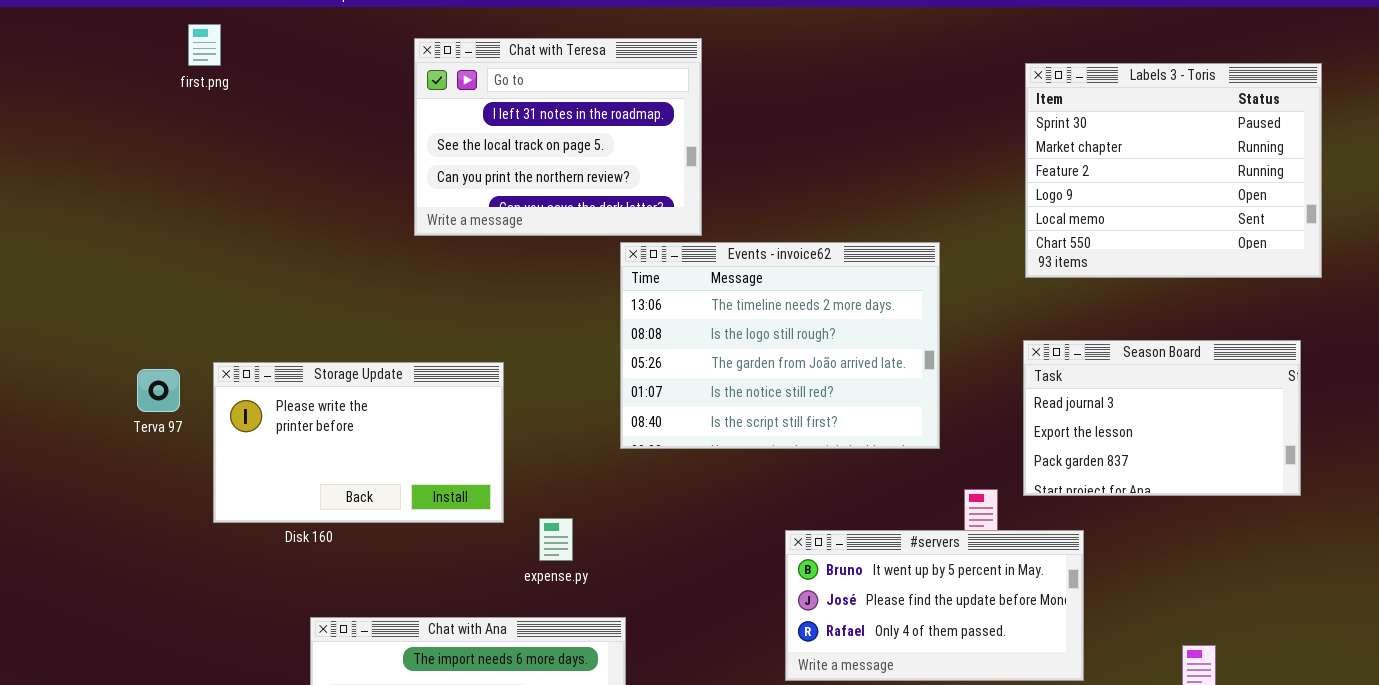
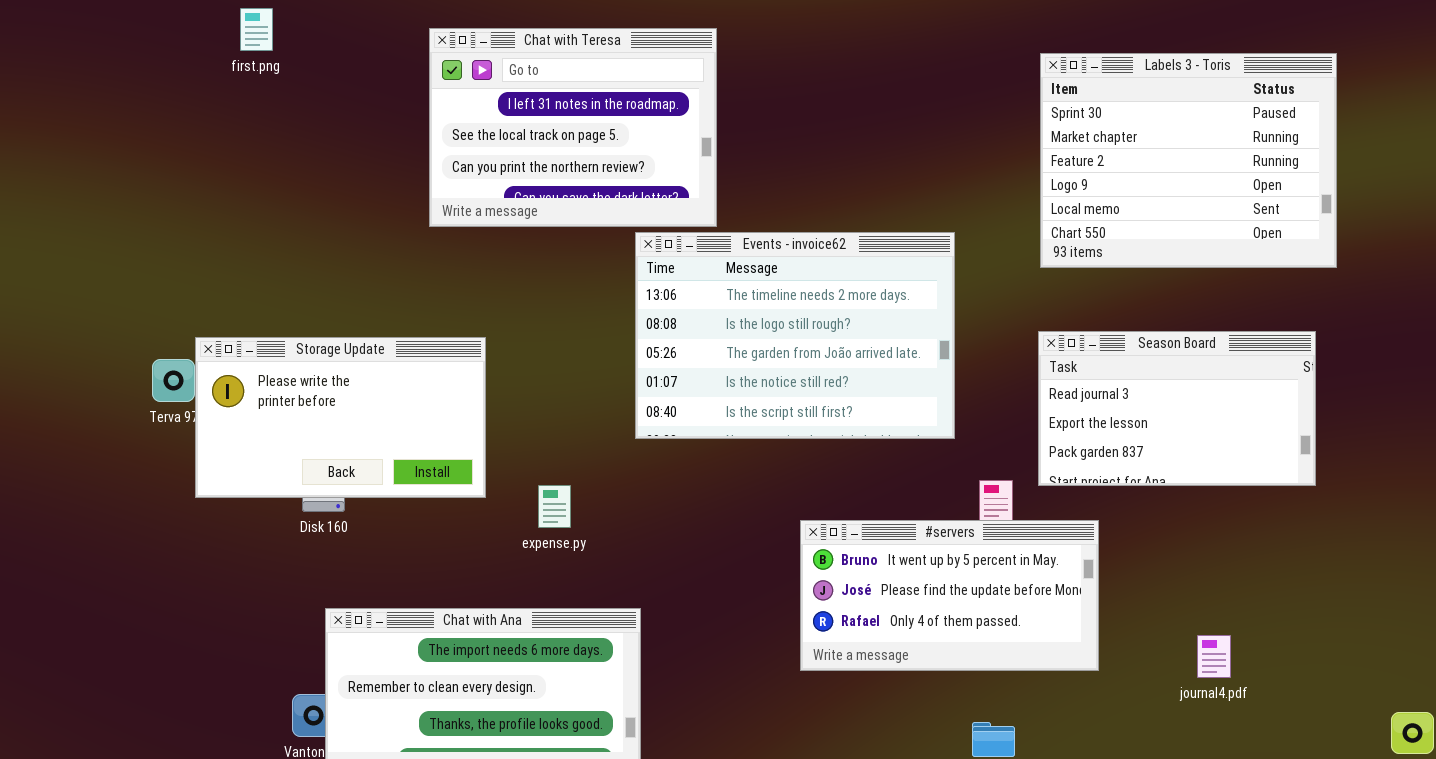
first.png: [188,24,221,66] -> [240,8,273,51], moved
Storage Update: [213,362,504,523] -> [195,337,486,498], moved
expense.py: [539,518,573,561] -> [538,485,571,528], moved

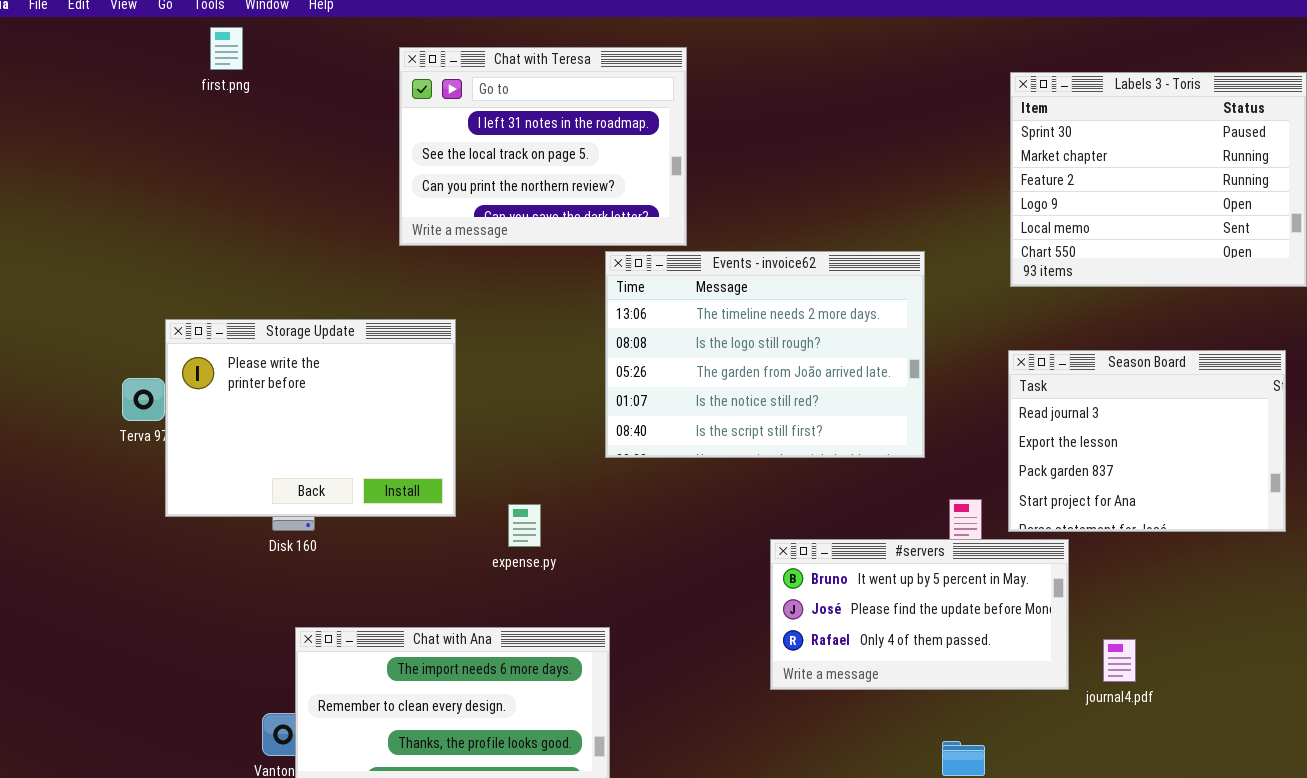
Season Board: [1038,331,1316,486] -> [1008,350,1286,532], resized
Storage Update: [195,337,486,498] -> [165,319,456,517], resized
journal4.pdf: [1197,635,1231,678] -> [1103,639,1136,682], moved

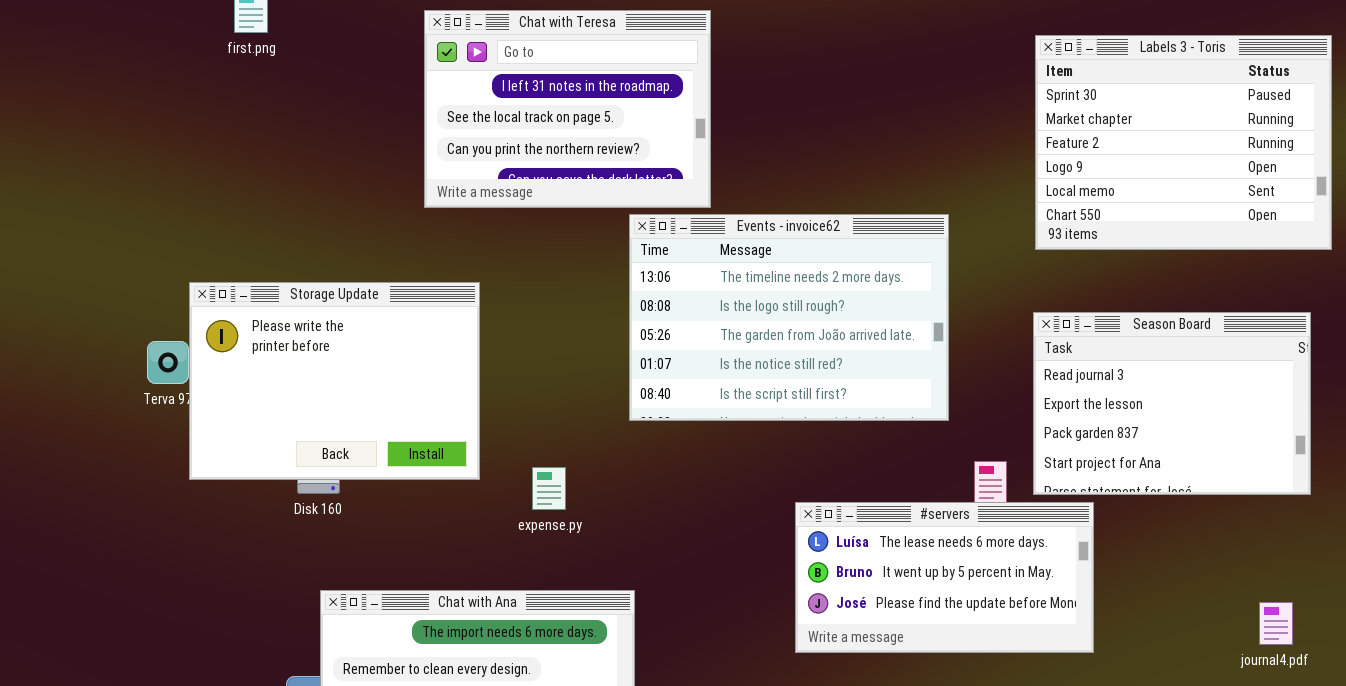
#servers: [770,539,1069,690] -> [795,502,1094,653], scrolled up 1 row
journal4.pdf: [1103,639,1136,682] -> [1259,602,1293,645], moved

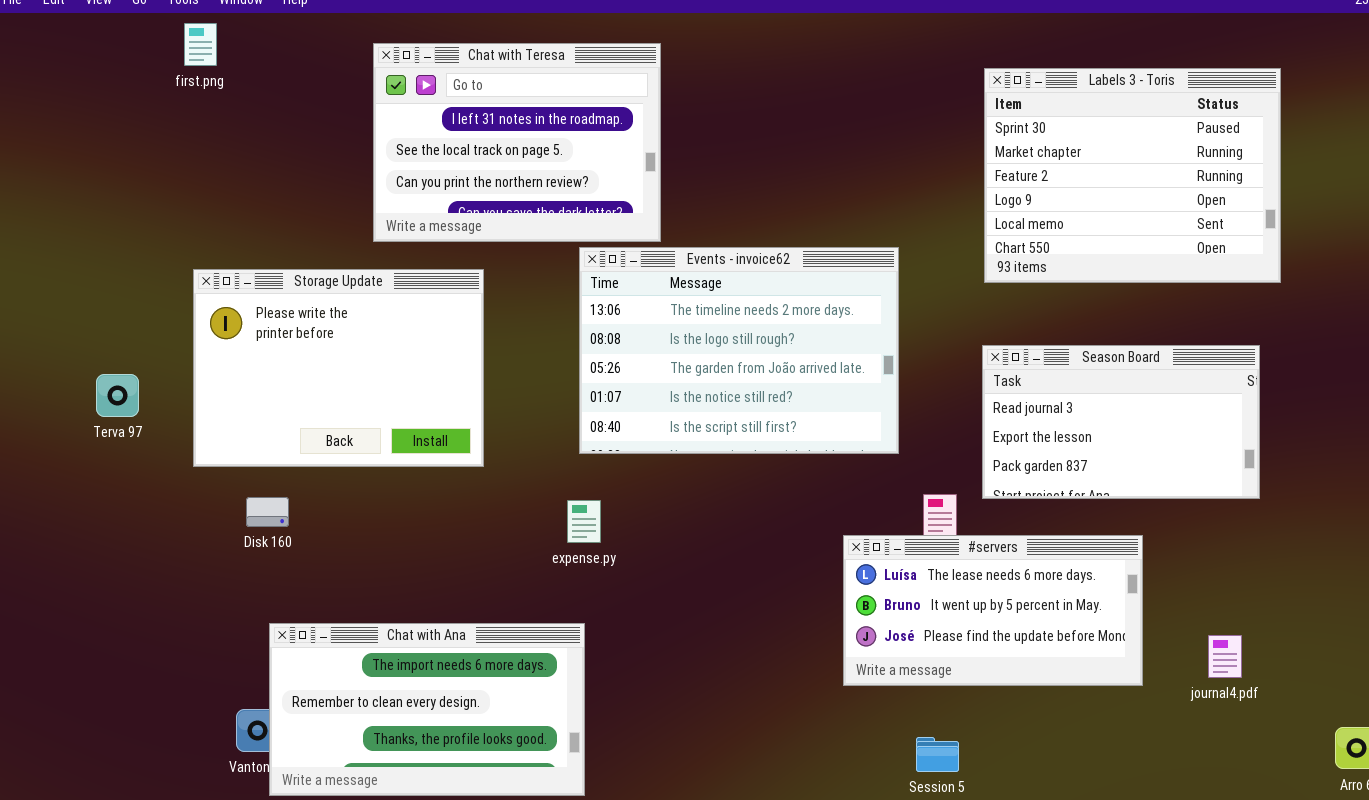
Storage Update: [189,282,480,480] -> [193,269,484,467], moved
Season Board: [1033,312,1311,495] -> [982,345,1260,499], resized
expense.py: [532,467,566,510] -> [567,500,601,543], moved
#servers: [795,502,1094,653] -> [843,535,1143,686], moved

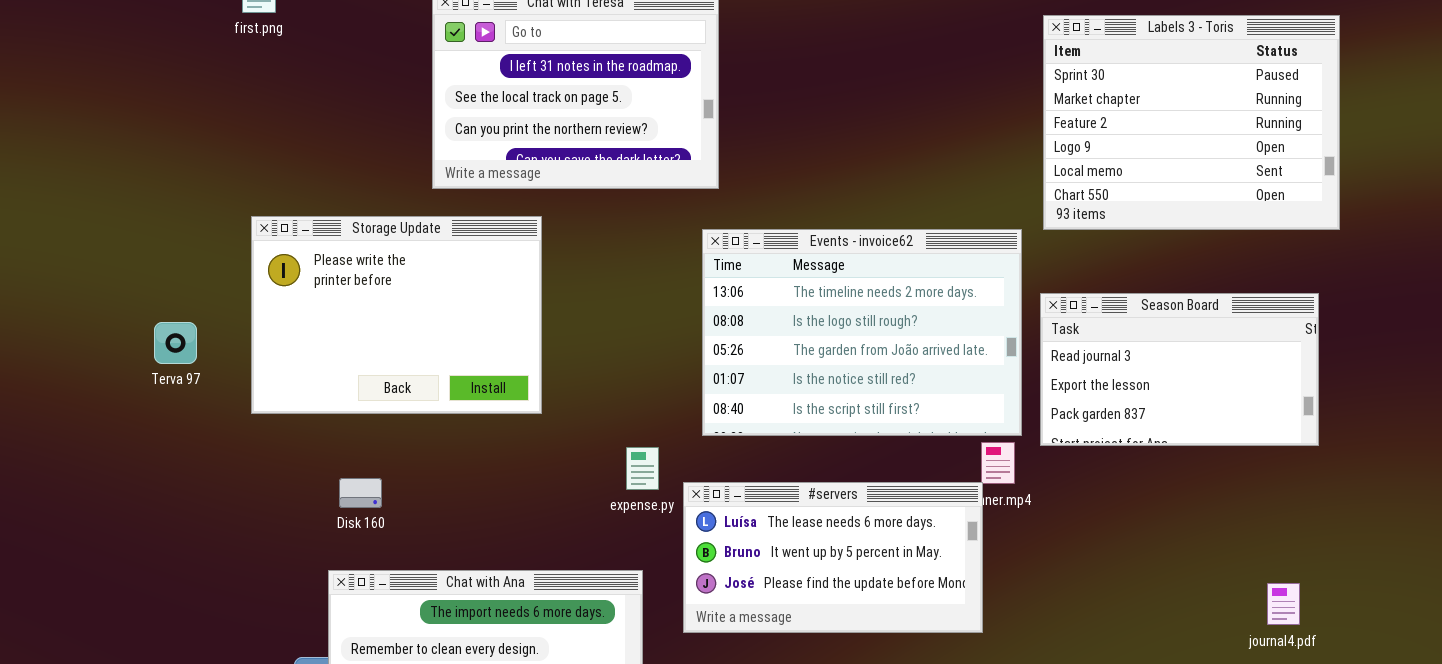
Events - invoice62: [579,247,899,454] -> [702,229,1022,436], moved
Disk 160: [246,497,289,527] -> [339,478,382,508], moved
#servers: [843,535,1143,686] -> [683,482,983,633], moved

